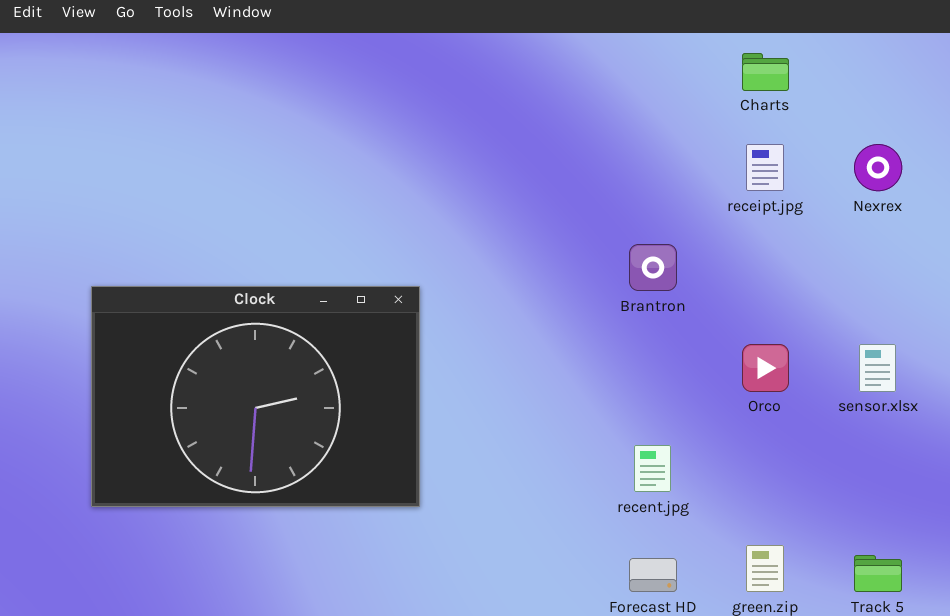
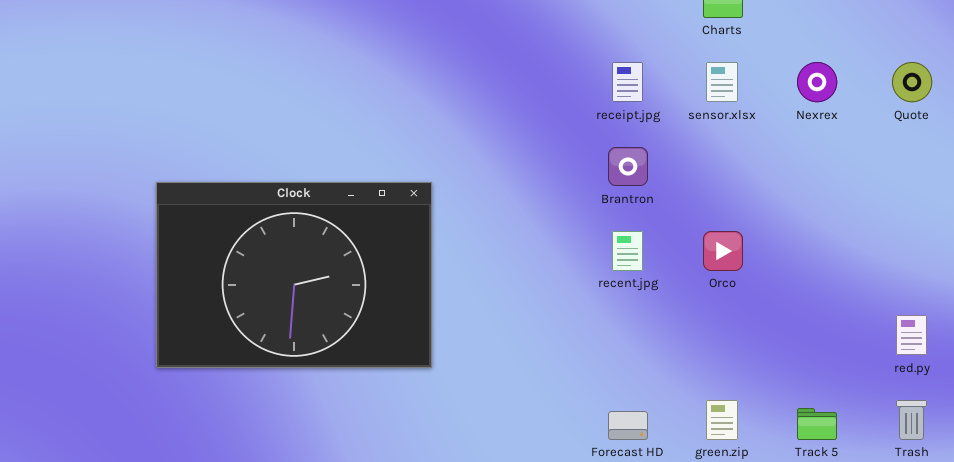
receipt.jpg: [746,144,784,191] -> [612,62,643,102], moved
sensor.xlsx: [859,344,896,392] -> [706,62,738,102], moved
recent.jpg: [634,445,671,492] -> [612,231,643,271], moved

